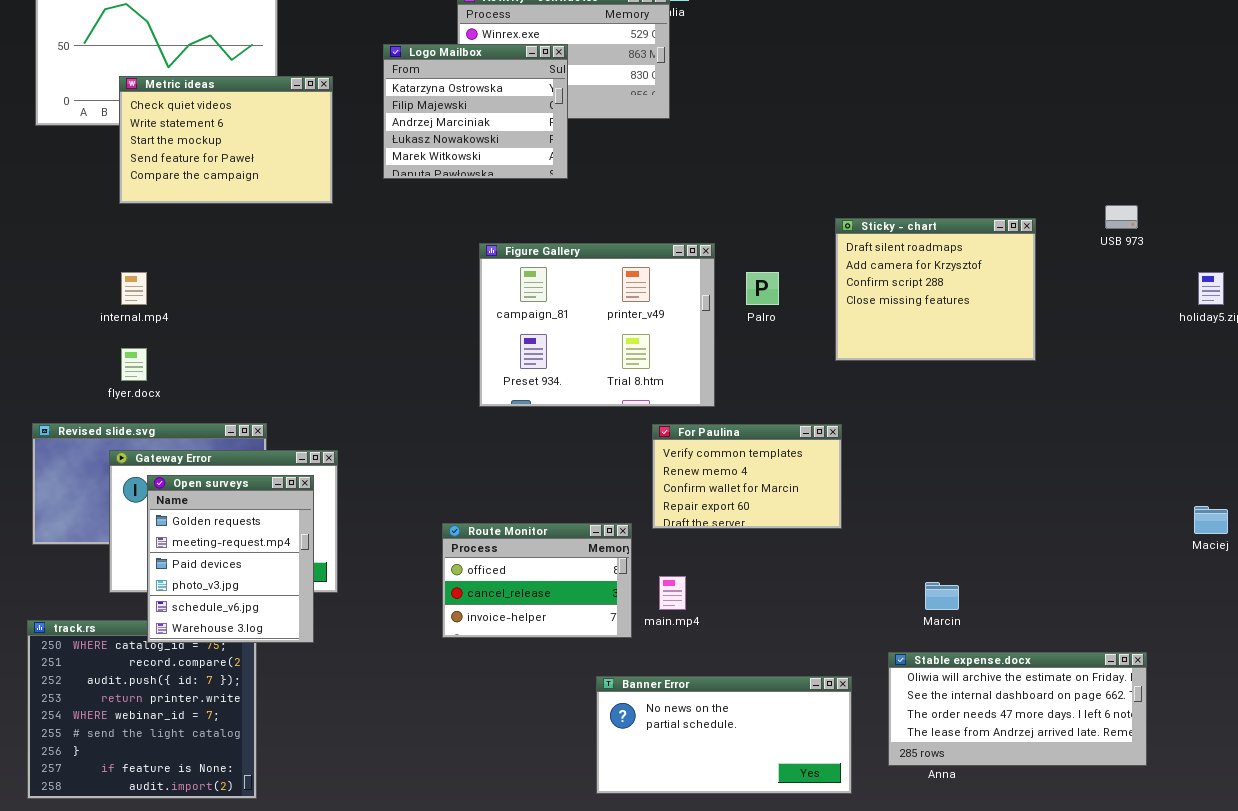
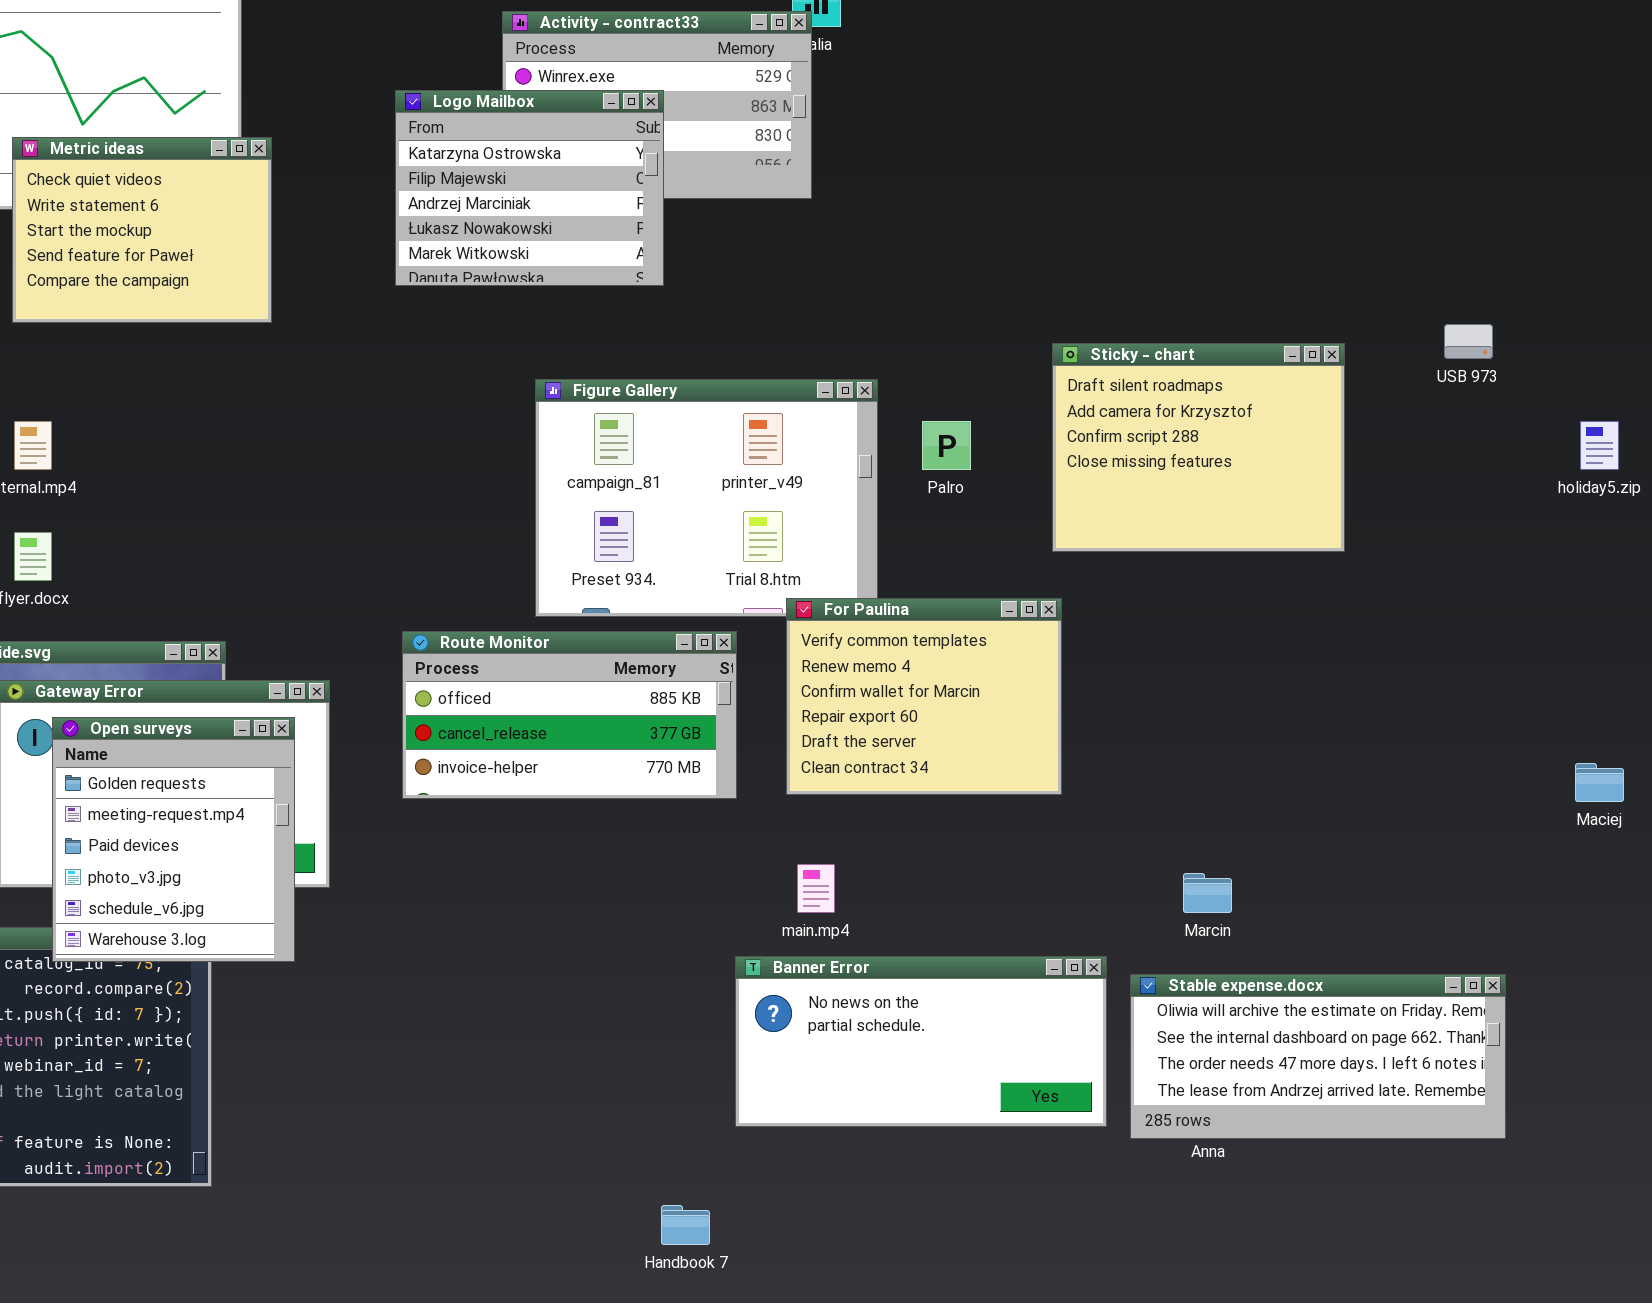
Metric ideas: [119,76,333,204] -> [12,137,272,323], resized
For Paulina: [652,424,842,529] -> [786,598,1062,795], resized
Route Monitor: [442,523,632,638] -> [402,631,737,799], moved, resized
Banner Error: [596,676,852,794] -> [735,956,1107,1127], moved

